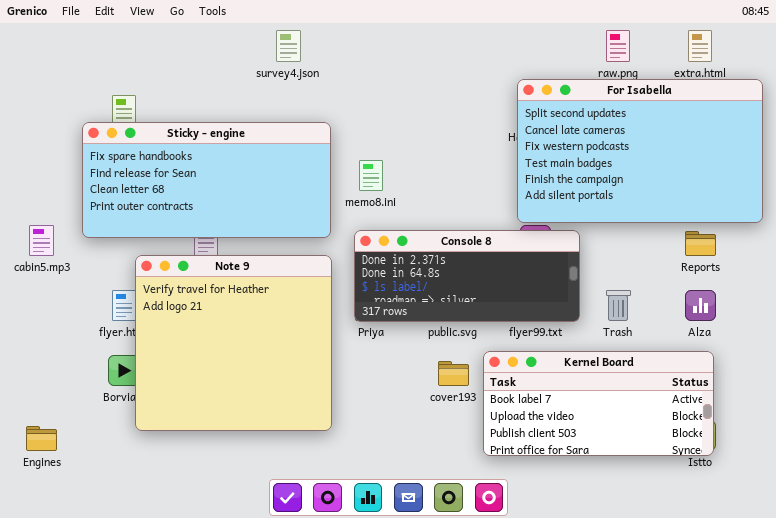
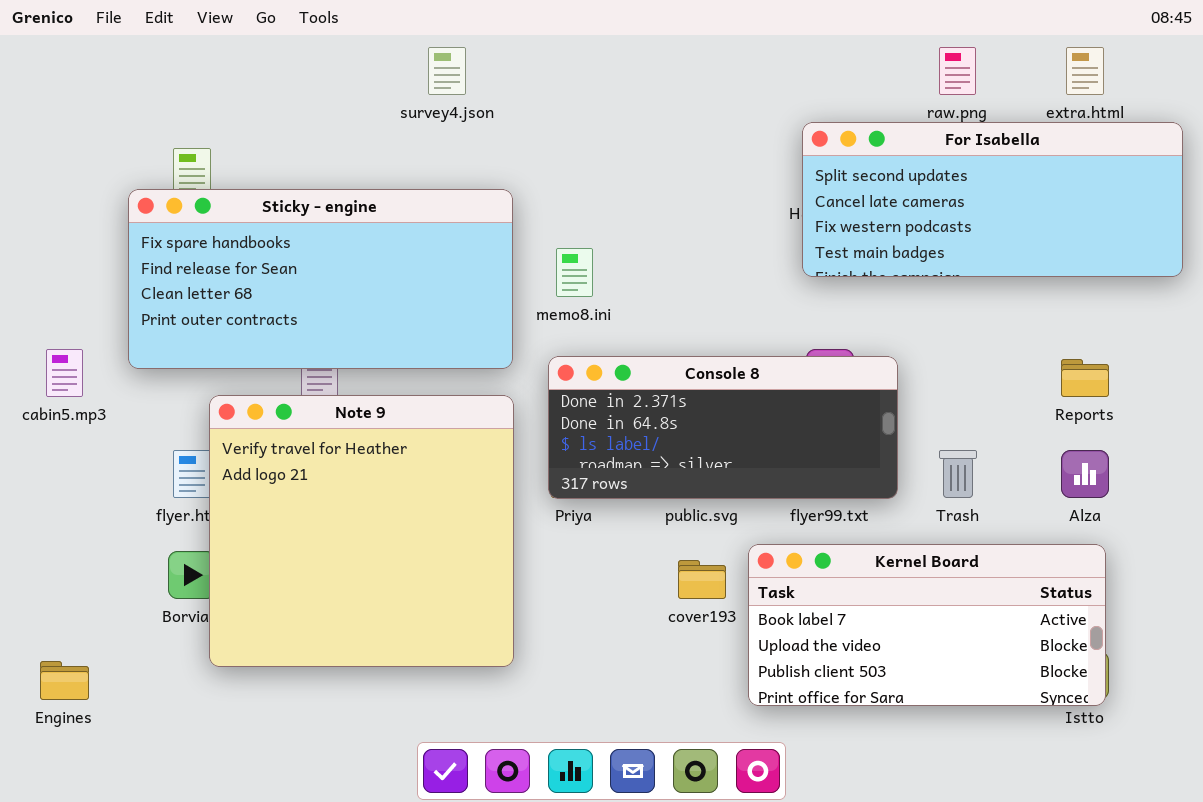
For Isabella: [517,79,763,223] -> [802,122,1183,277], resized

